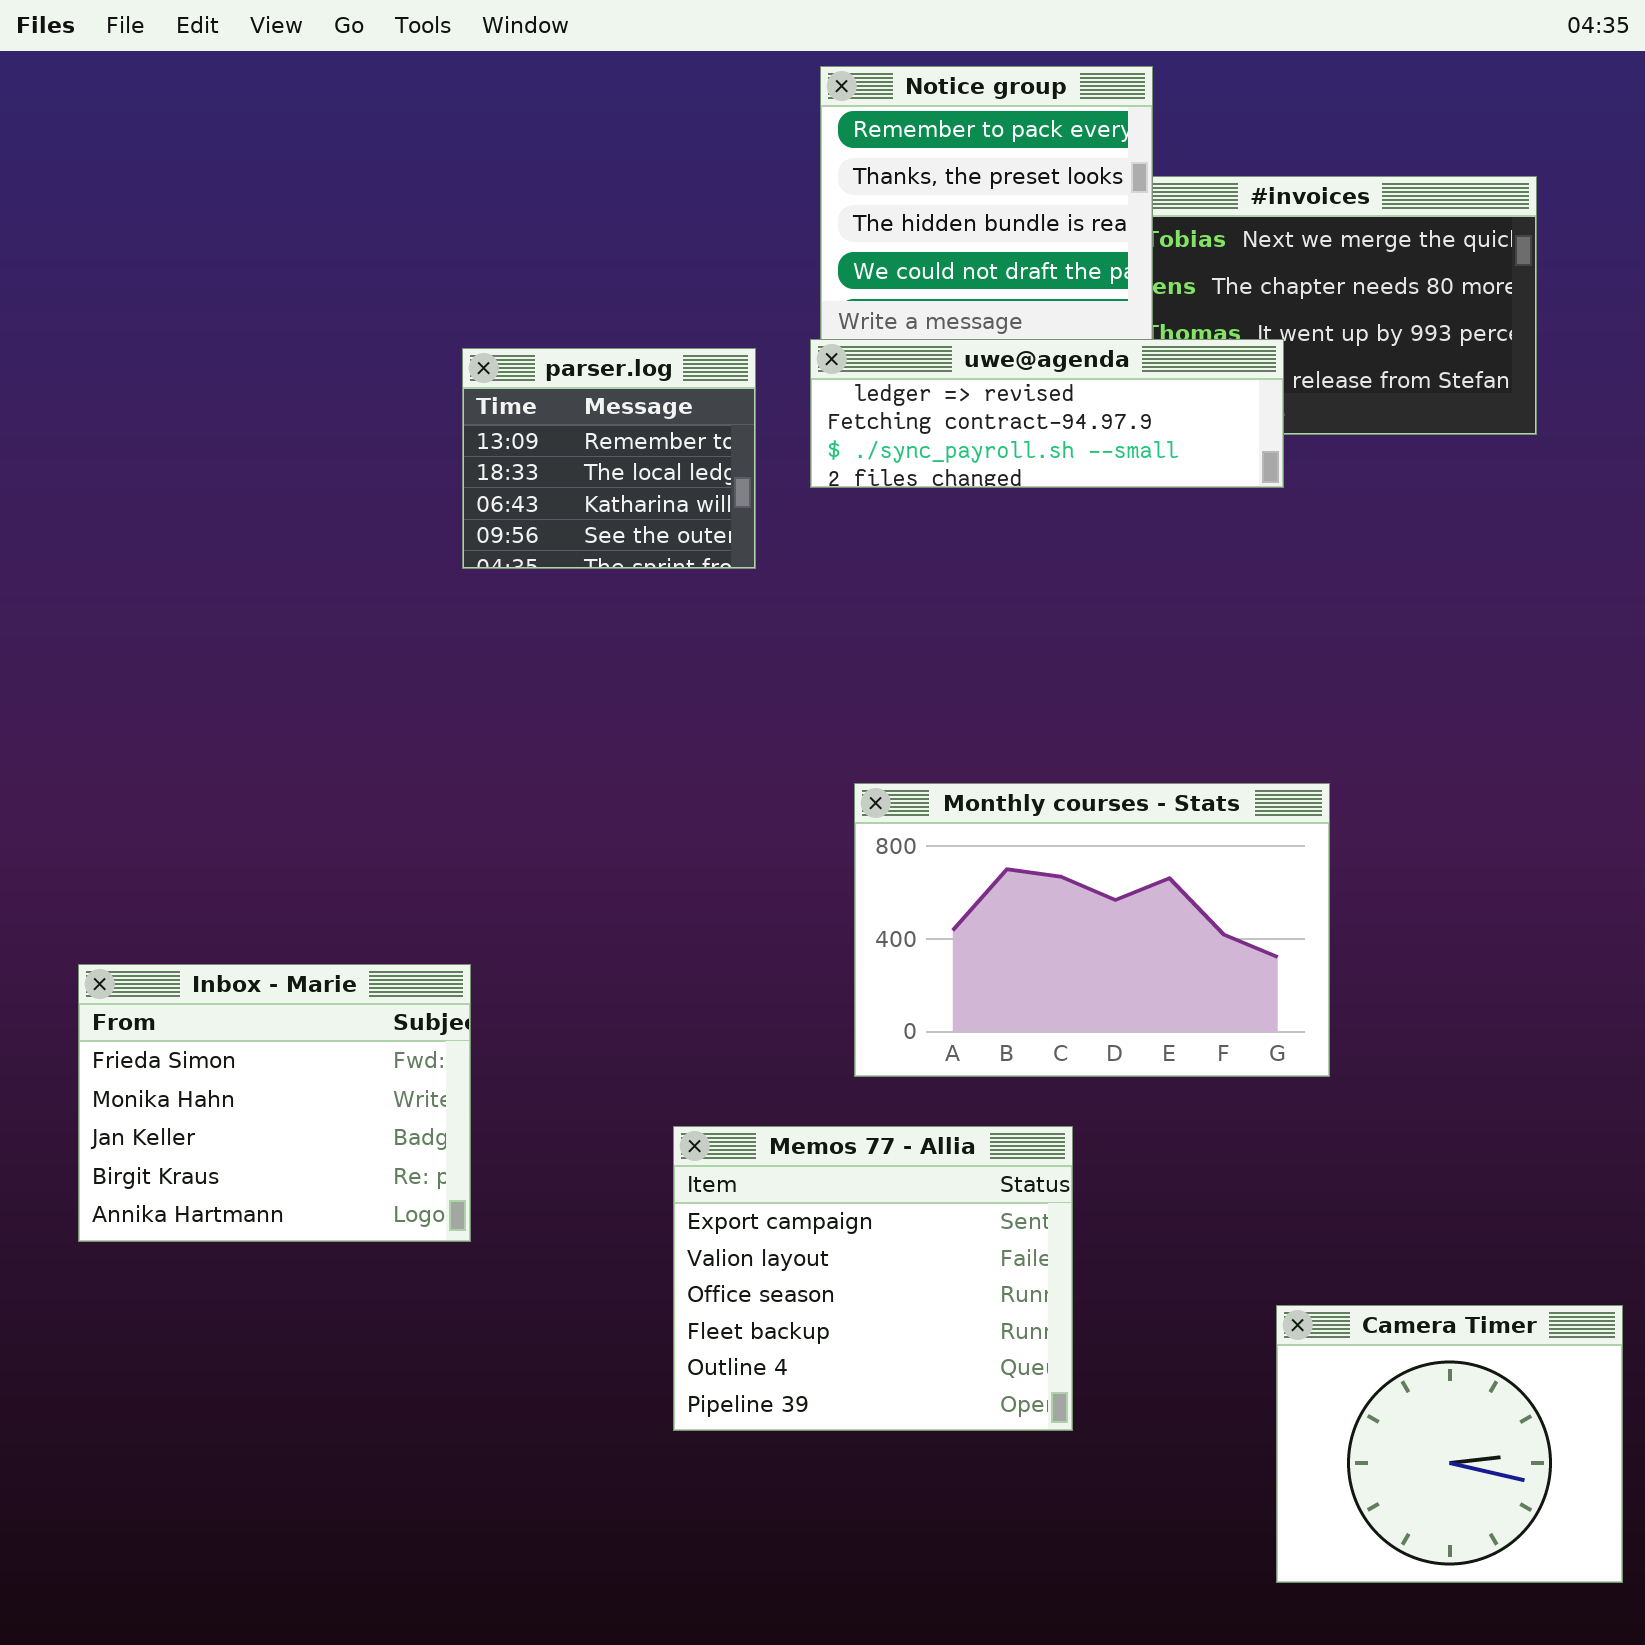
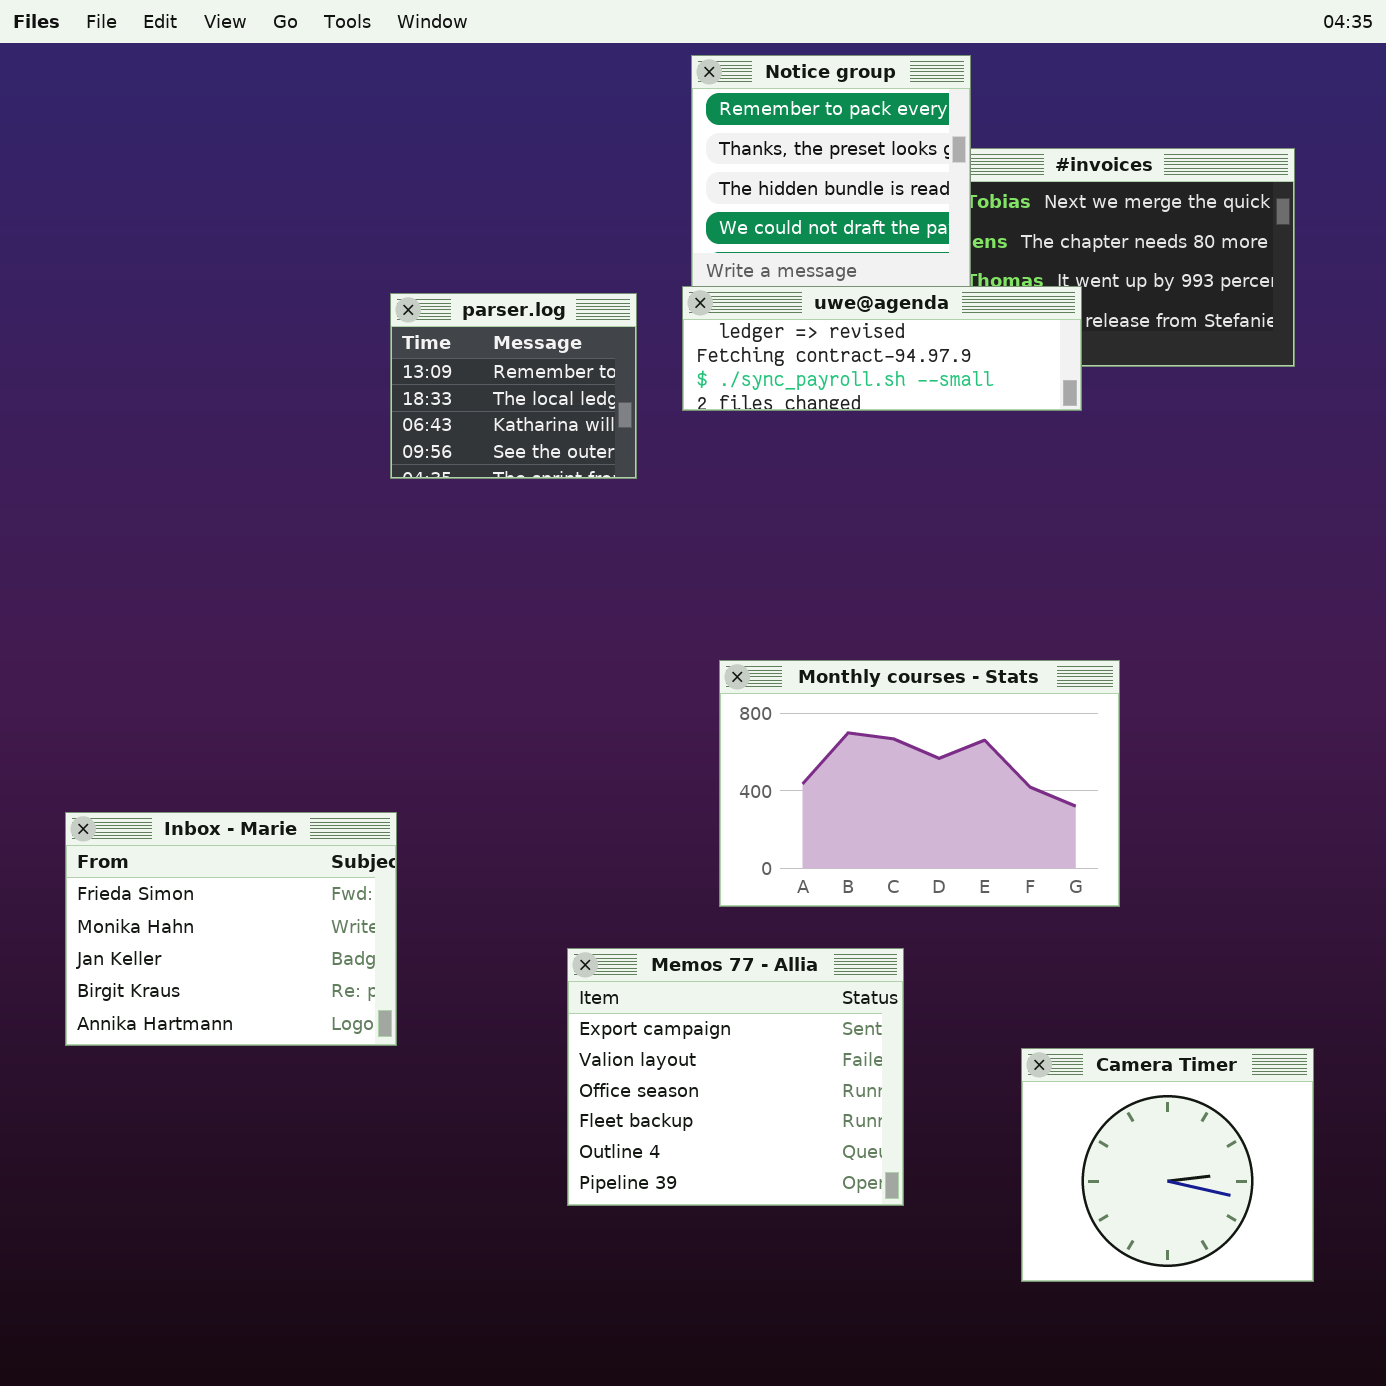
Camera Timer: [1276,1305,1623,1583] -> [1021,1048,1314,1282], moved

